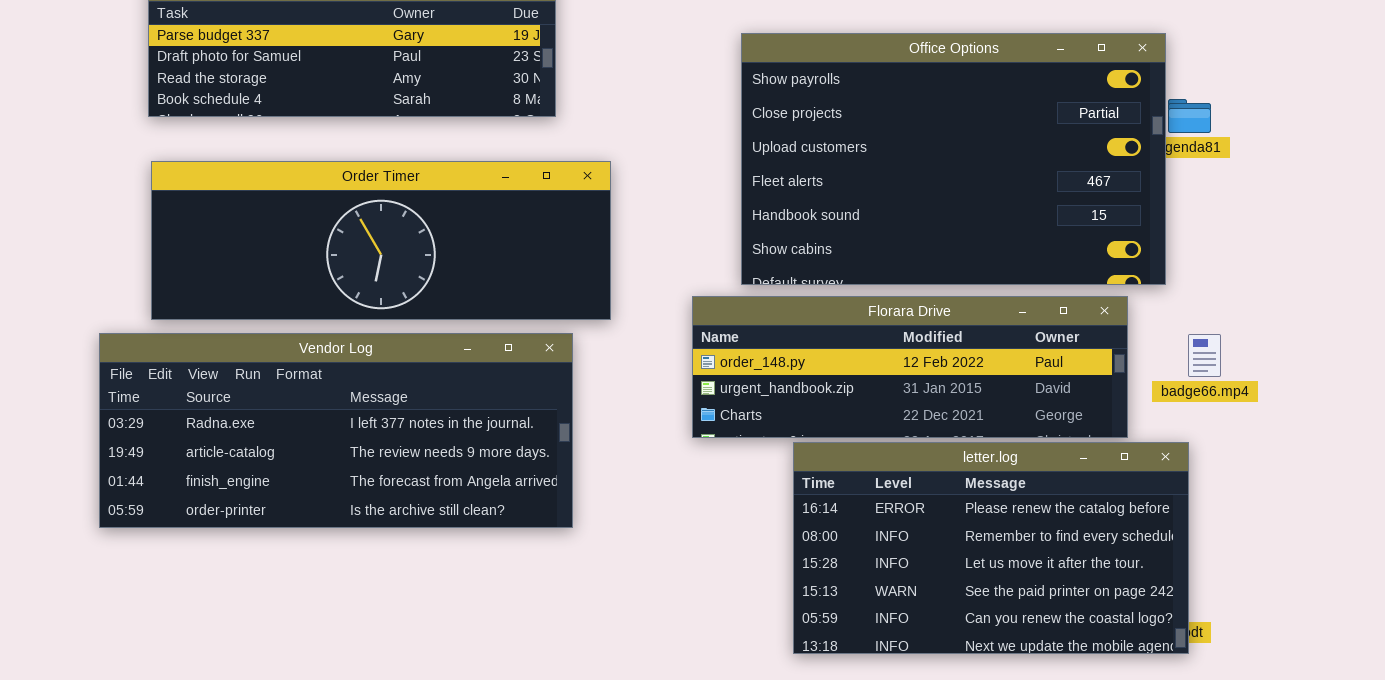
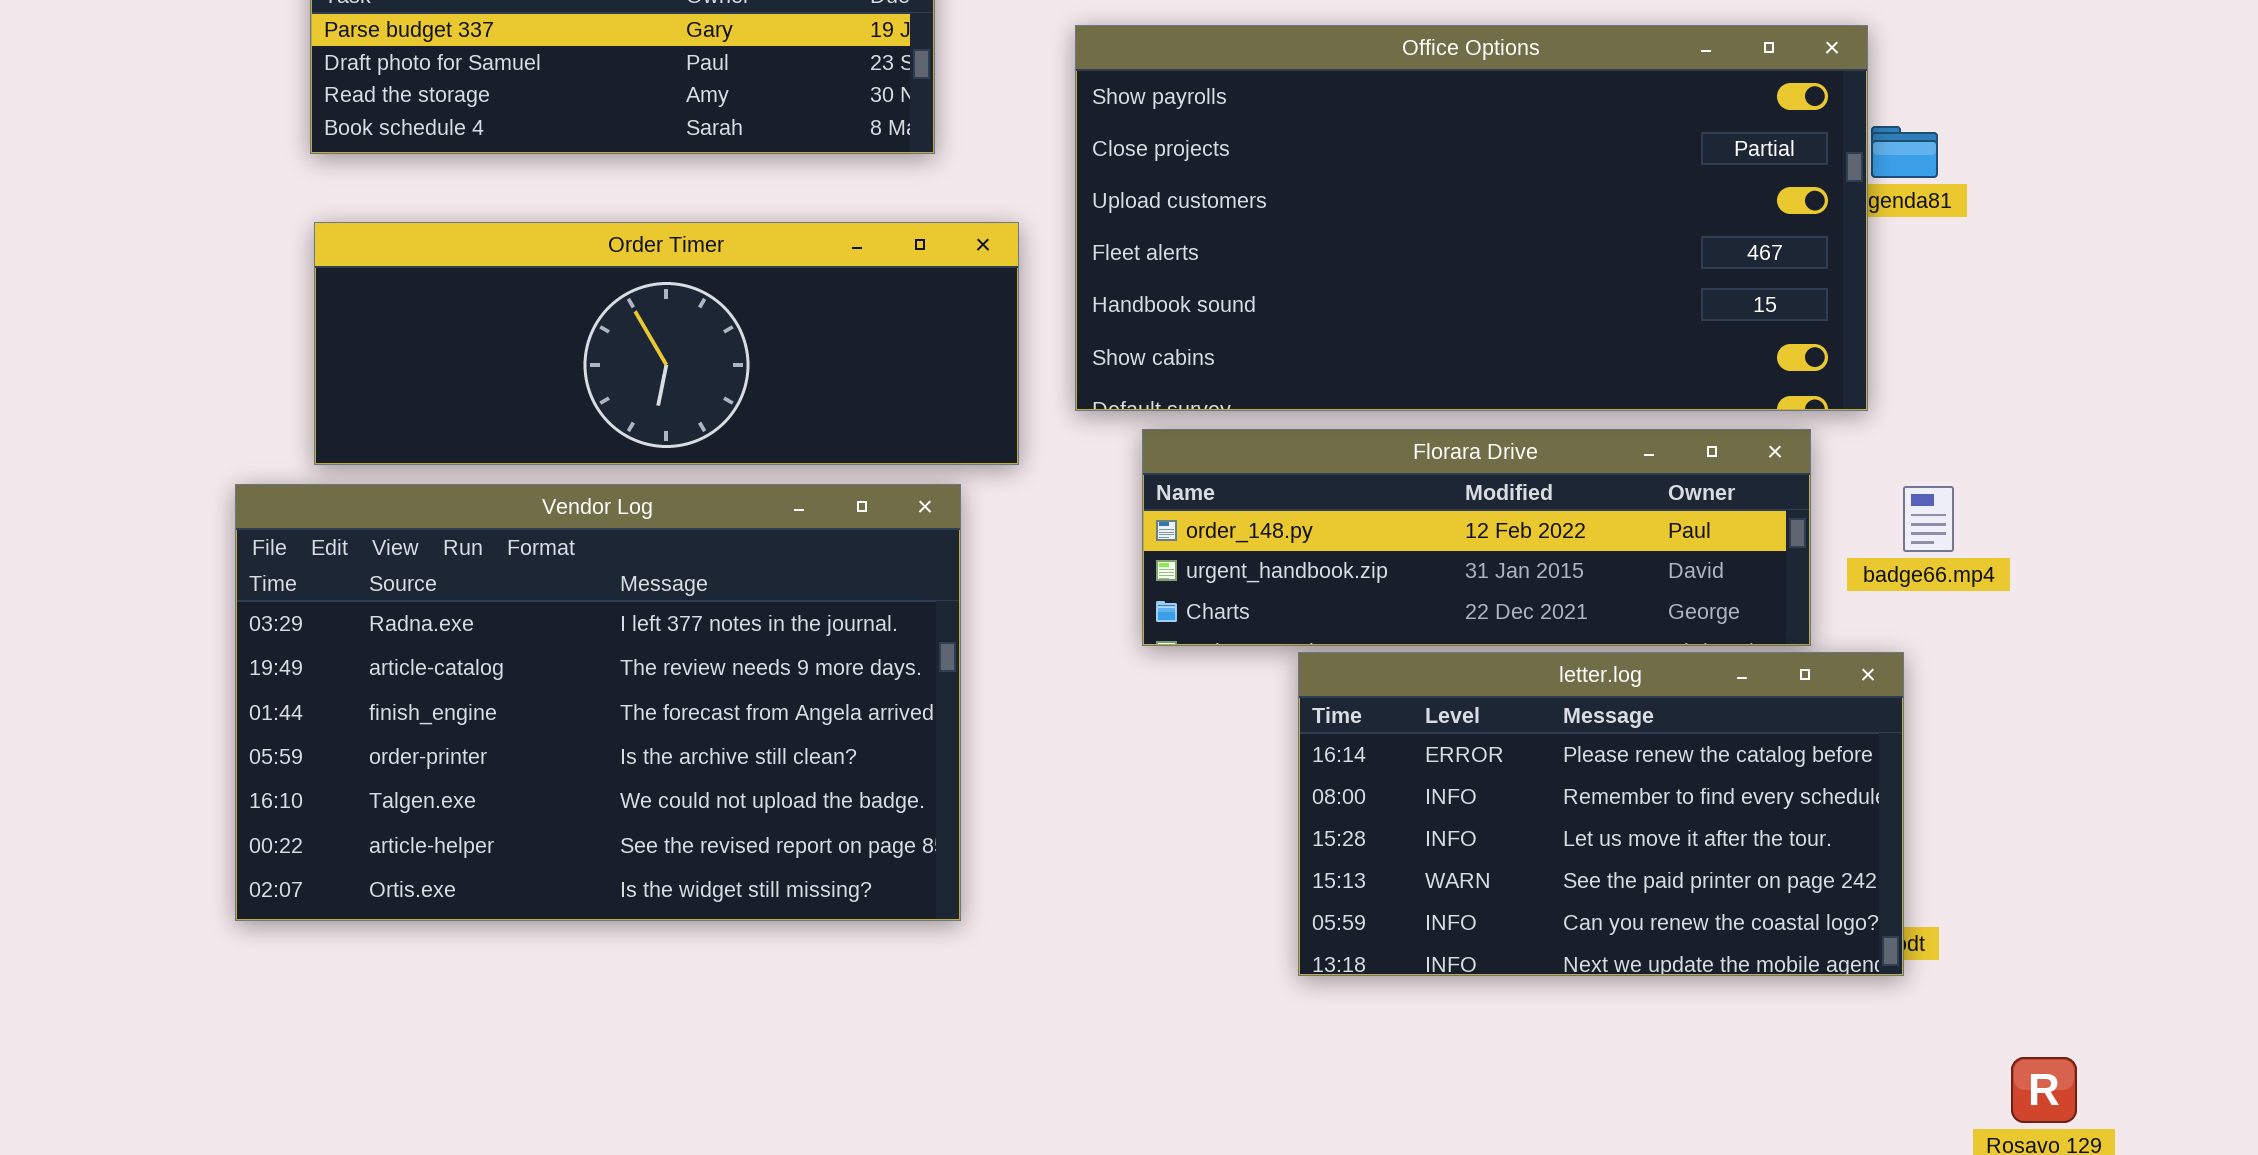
Office Options: [741,33,1166,285] -> [1075,25,1868,411], resized
Vendor Log: [99,333,573,528] -> [235,484,961,921], resized

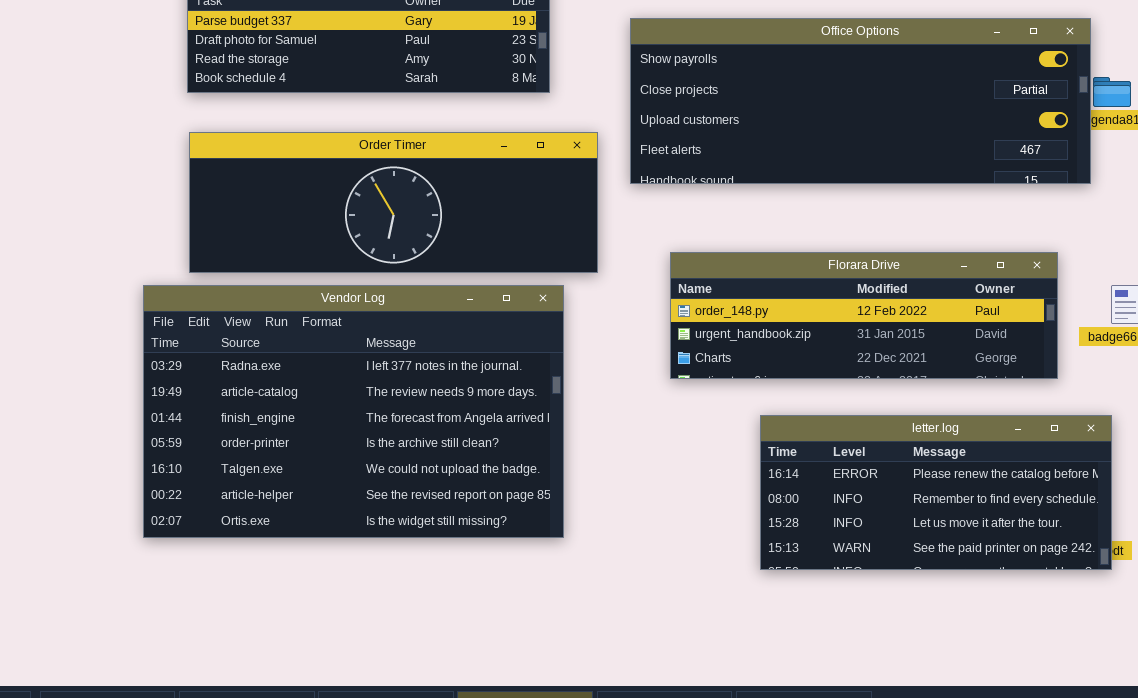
Office Options: [1075,25,1868,411] -> [630,18,1091,184], resized
letter.log: [1298,652,1904,976] -> [760,415,1112,570], resized

